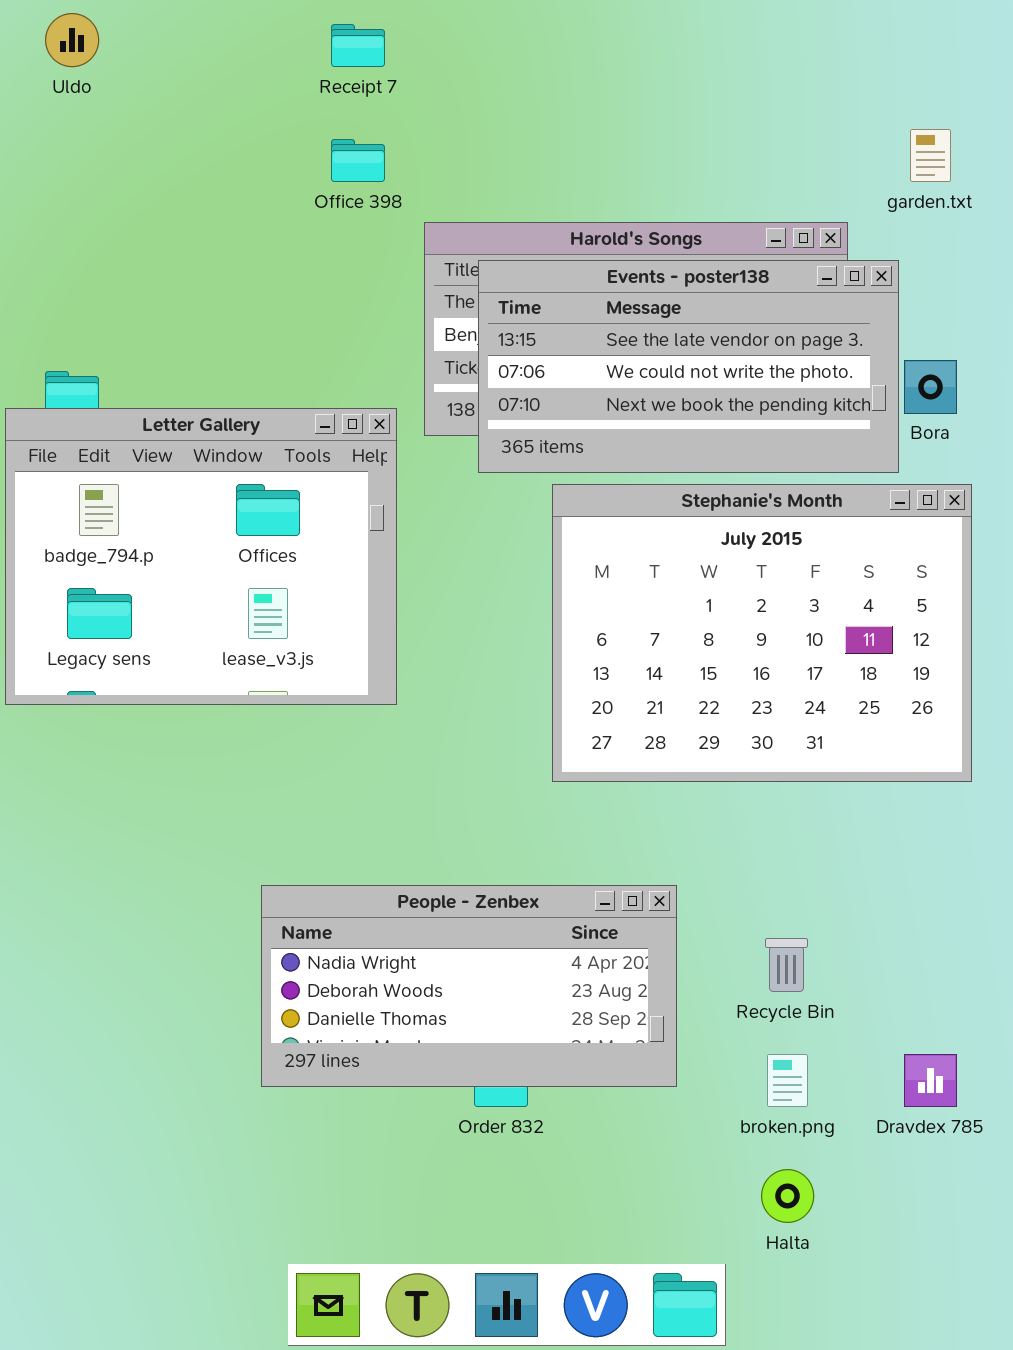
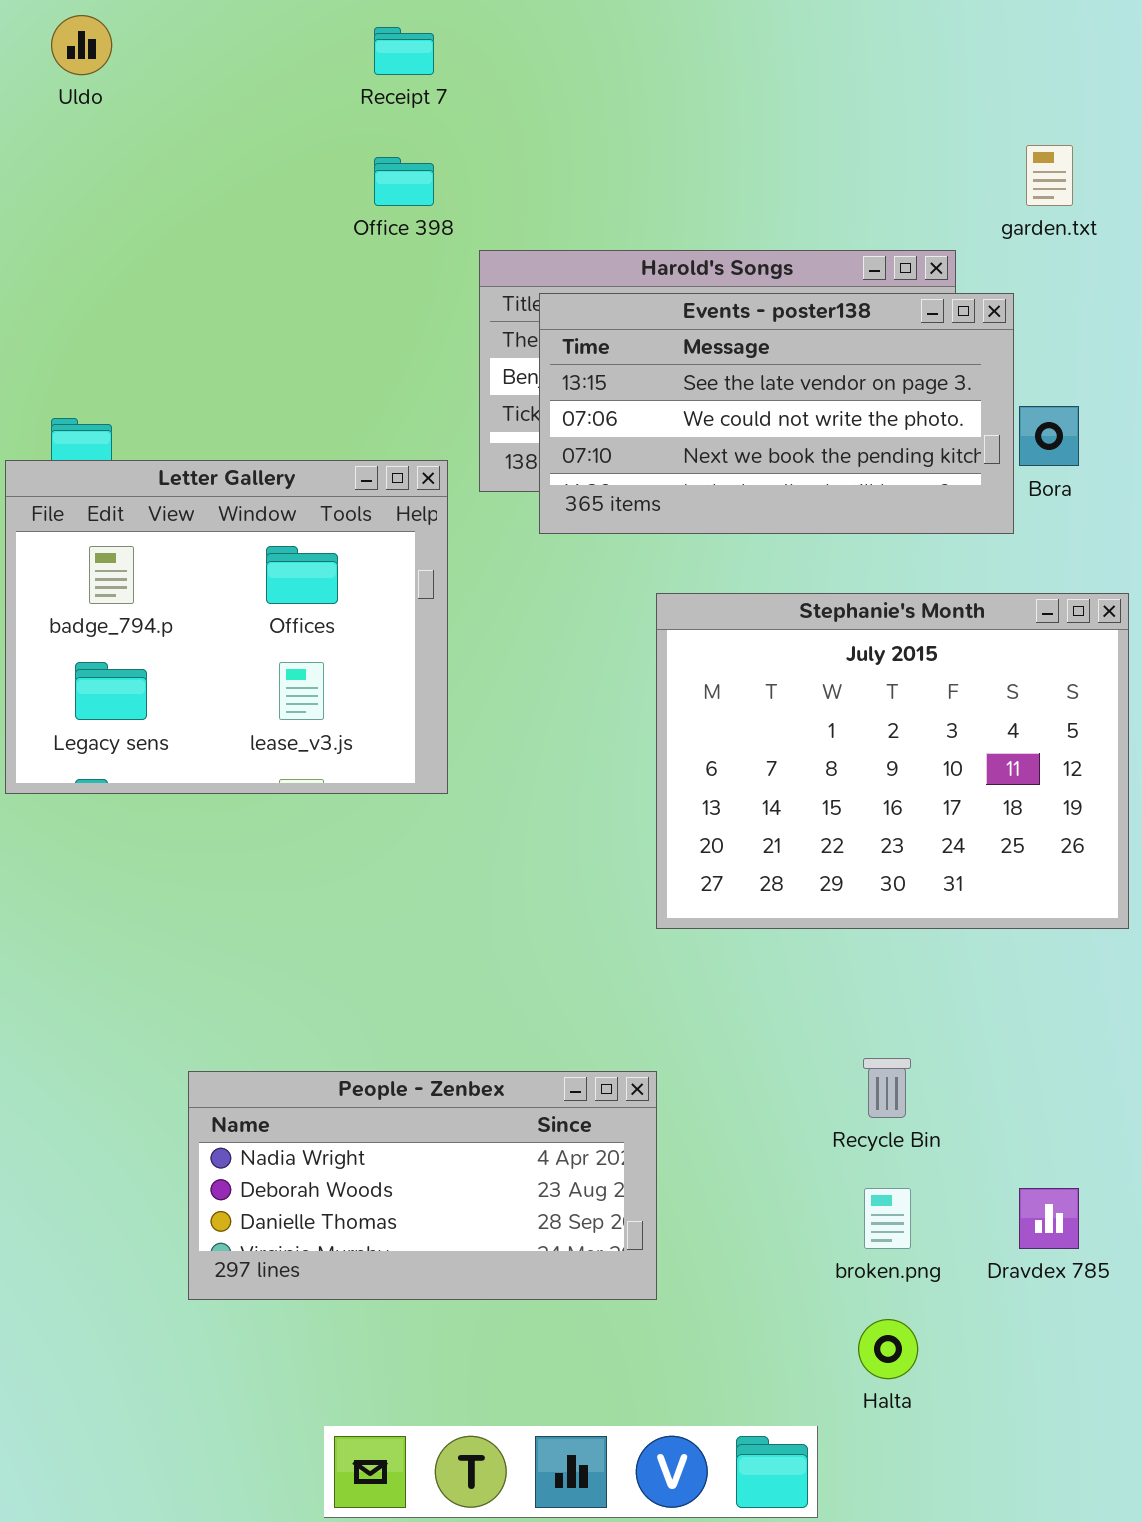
Stephanie's Month: [552,484,972,782] -> [656,593,1129,929], moved
People - Zenbex: [261,885,677,1087] -> [188,1071,657,1300], moved

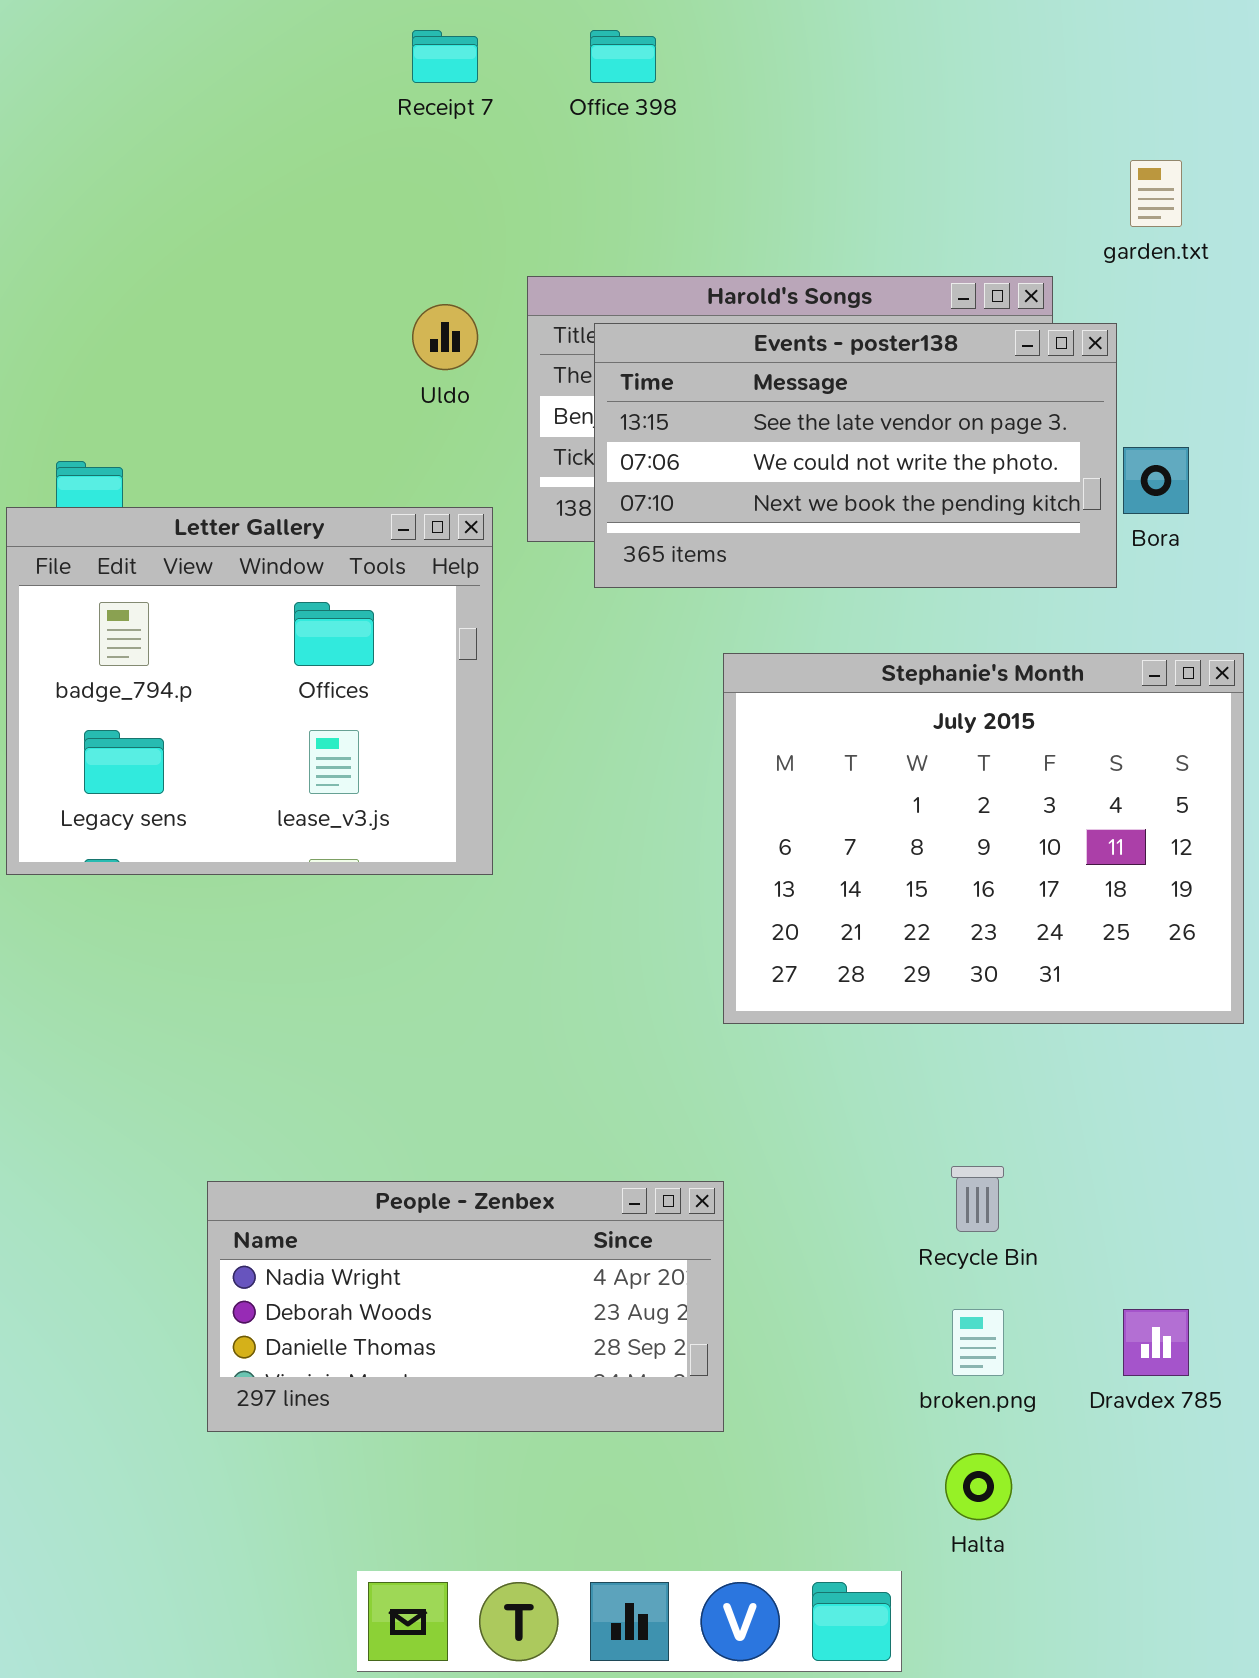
Uldo: [51,15,112,75] -> [412,304,478,370], moved
Office 398: [374,157,434,206] -> [590,30,656,83], moved

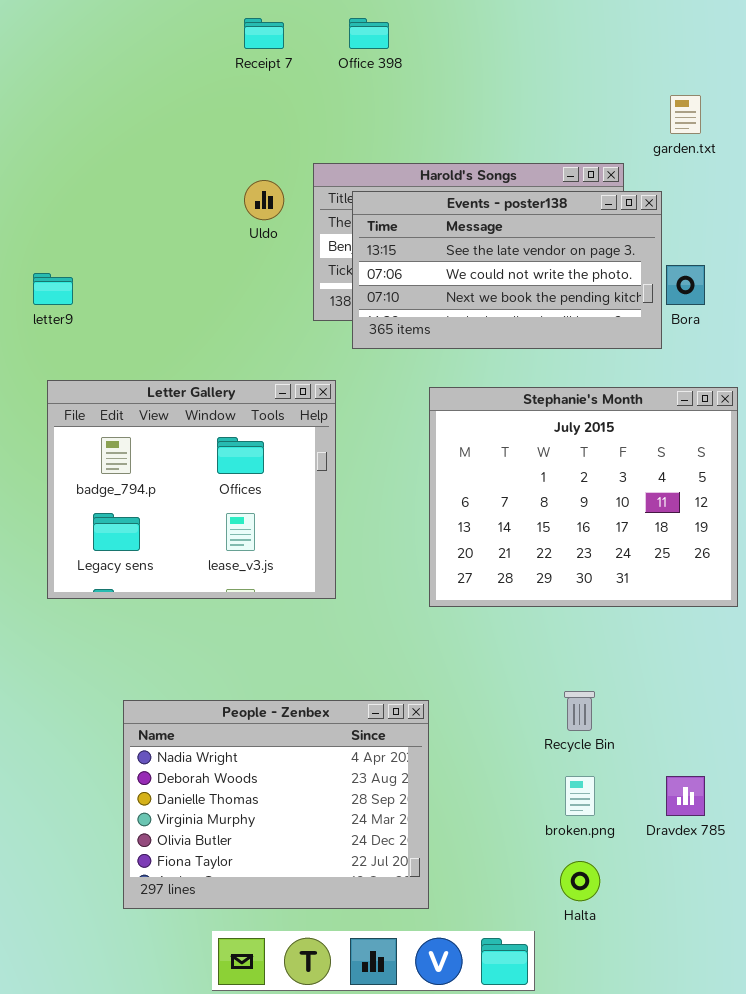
Letter Gallery: [6,507,493,875] -> [47,380,336,599], moved
People - Zenbex: [207,1181,724,1432] -> [123,700,429,909], resized

